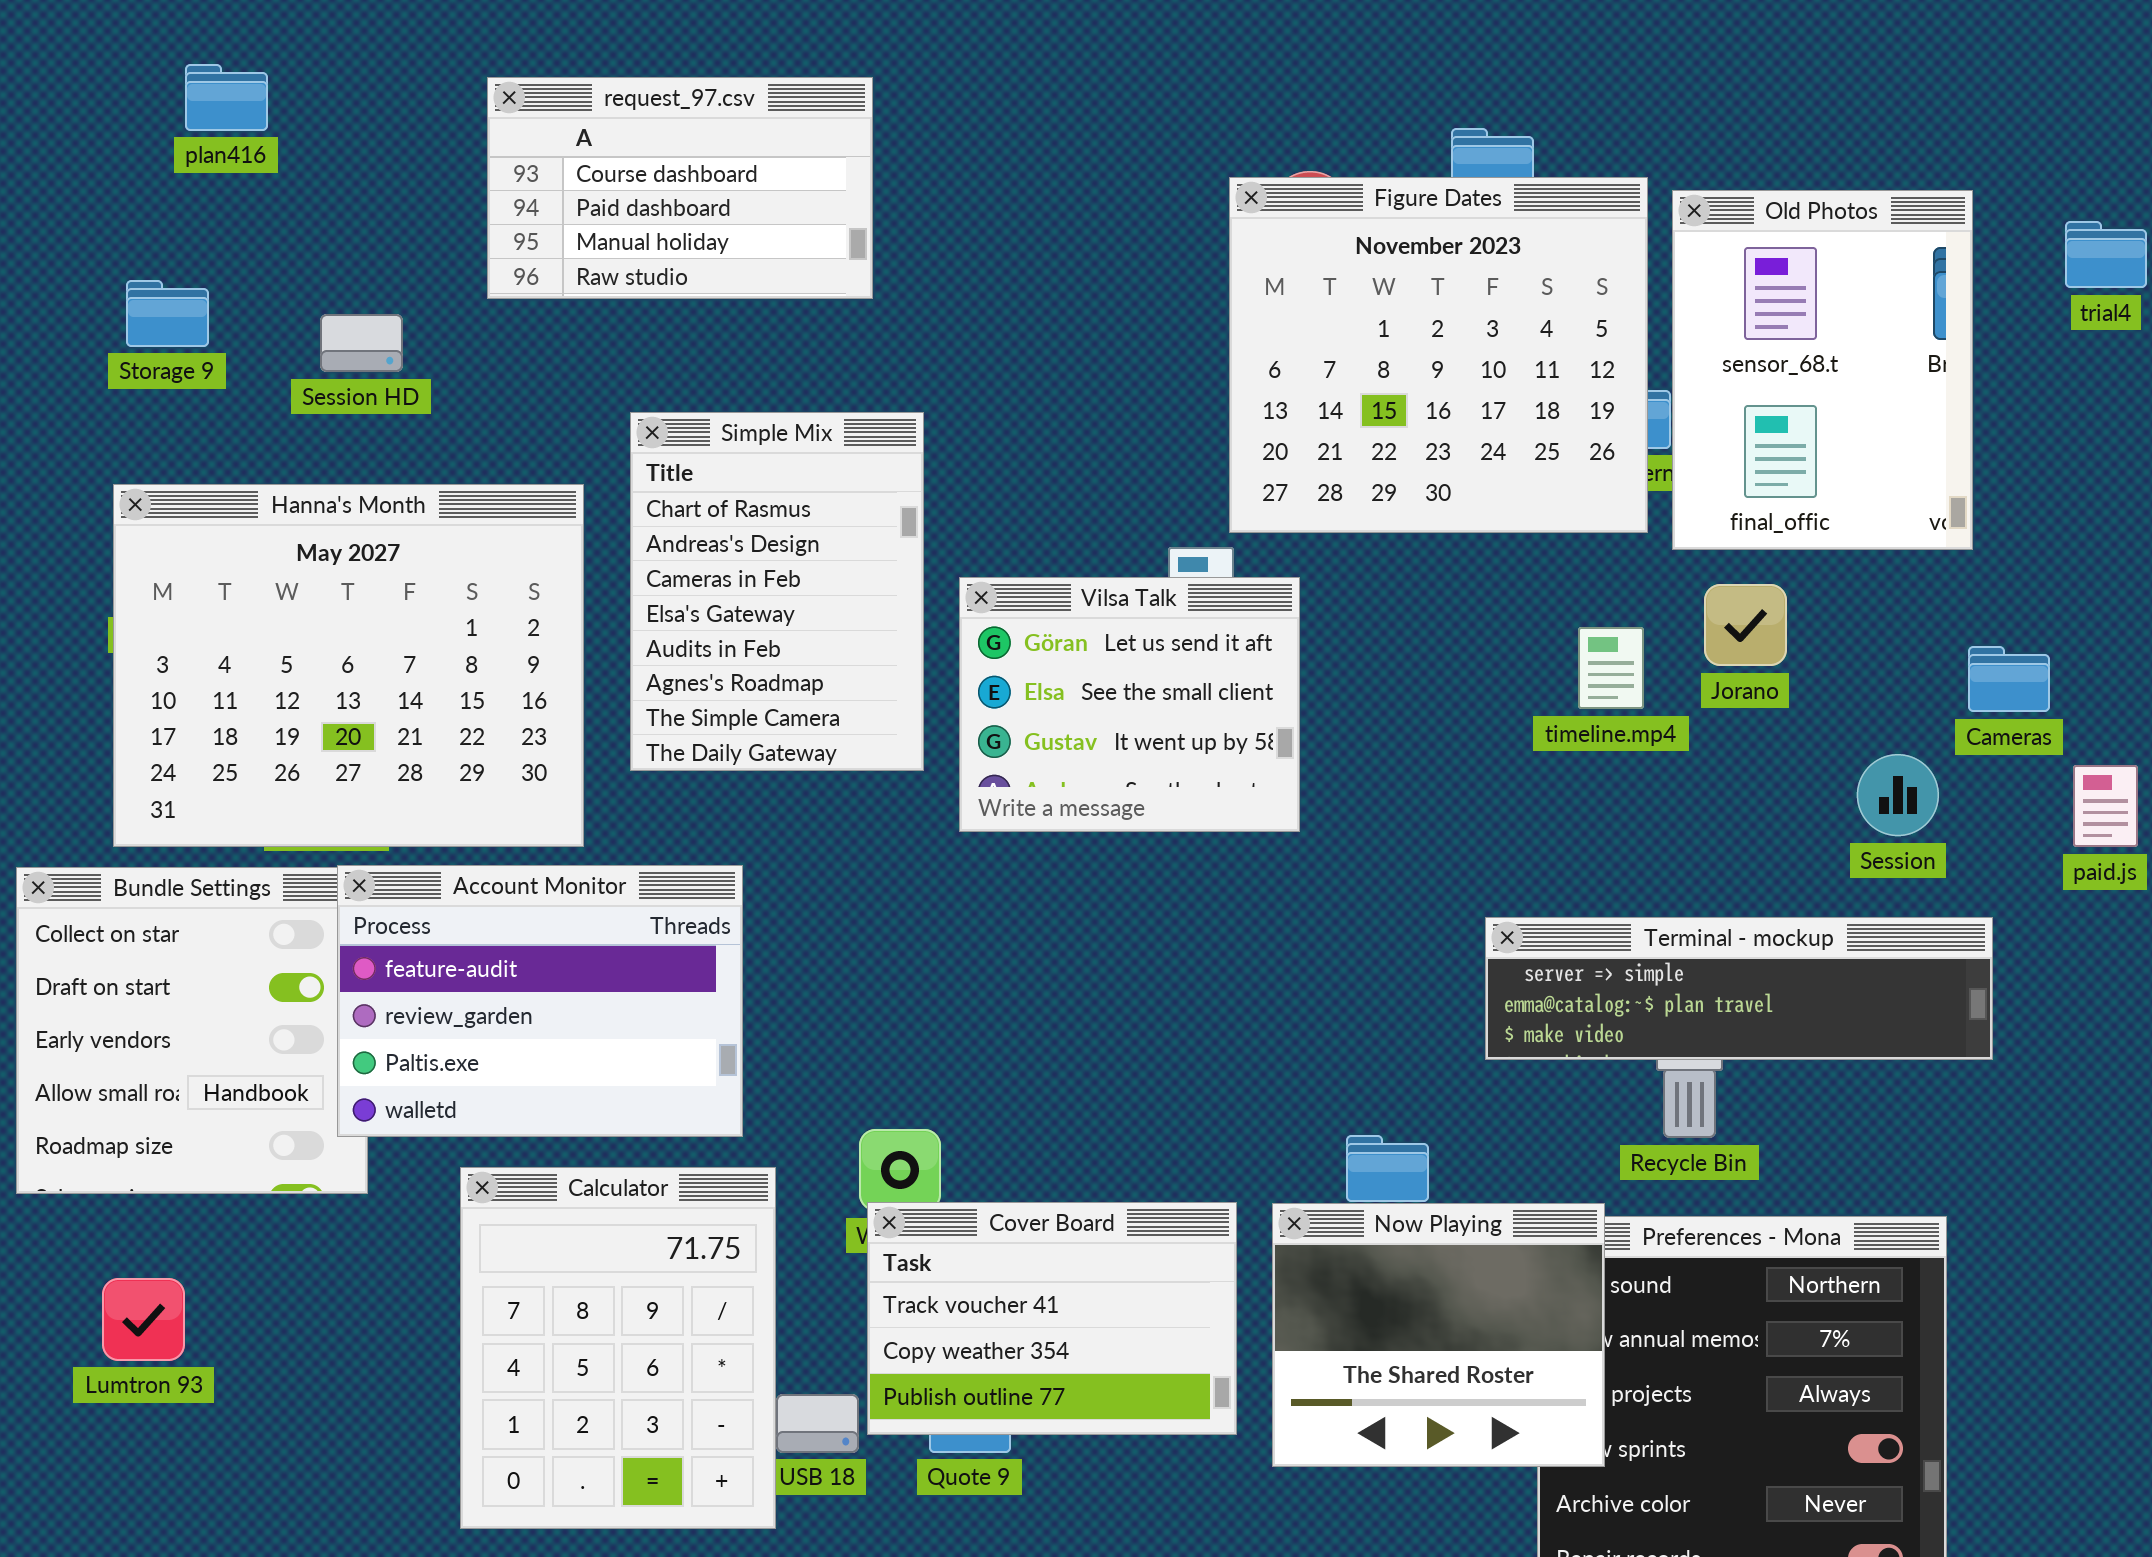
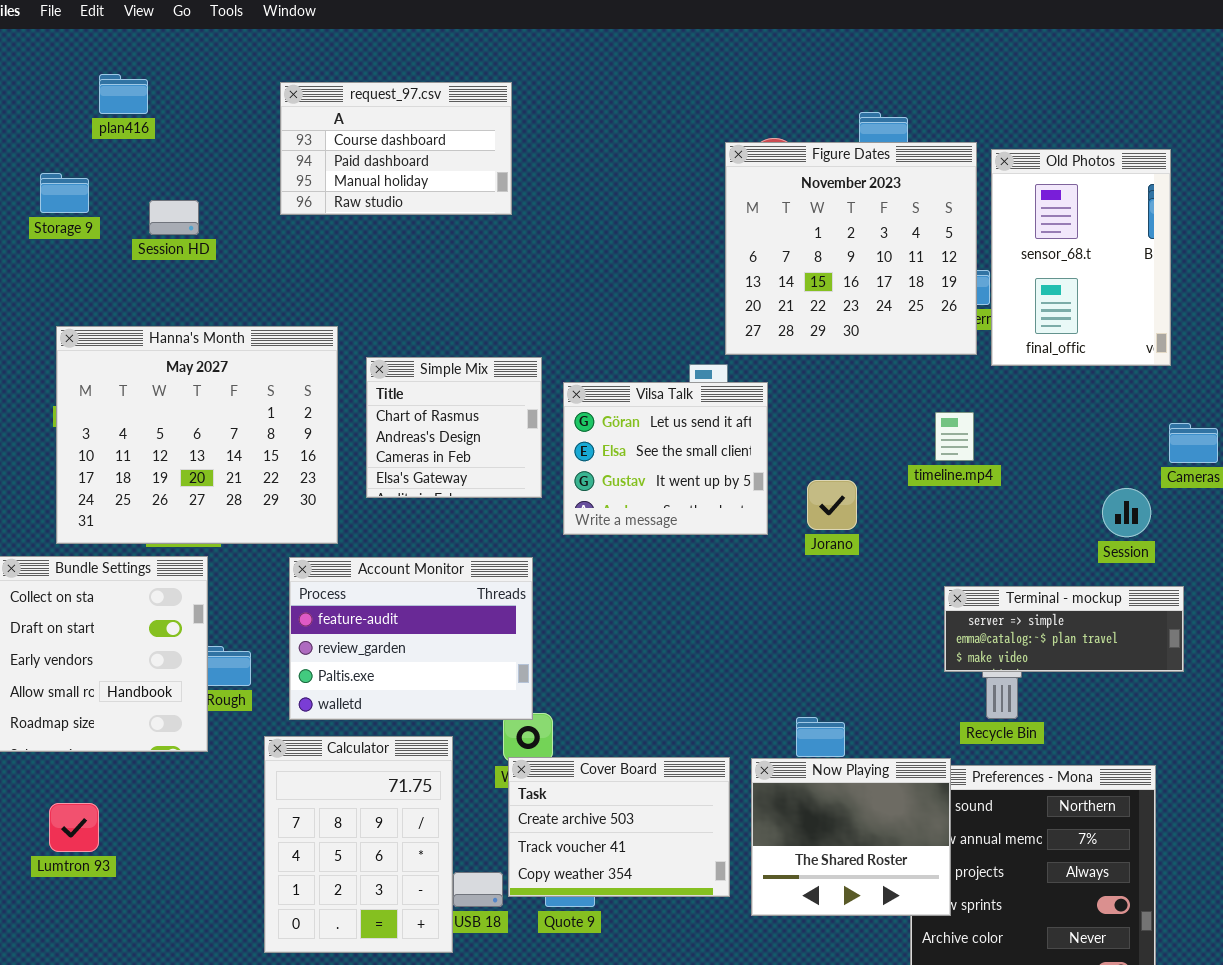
Storage 9: [126,280,209,347] -> [40,173,89,213], moved
Session HD: [320,314,403,372] -> [149,200,199,235], moved
Simple Mix: [630,412,924,771] -> [366,357,542,498], resized
Jorano: [1704,584,1787,666] -> [807,480,857,530], moved
Account Monitor: [337,865,743,1137] -> [289,557,533,720], moved
Terminal - mockup: [1485,917,1993,1060] -> [944,586,1184,672], resized
Cover Board: [867,1202,1237,1435] -> [508,757,730,897], scrolled up 1 row

